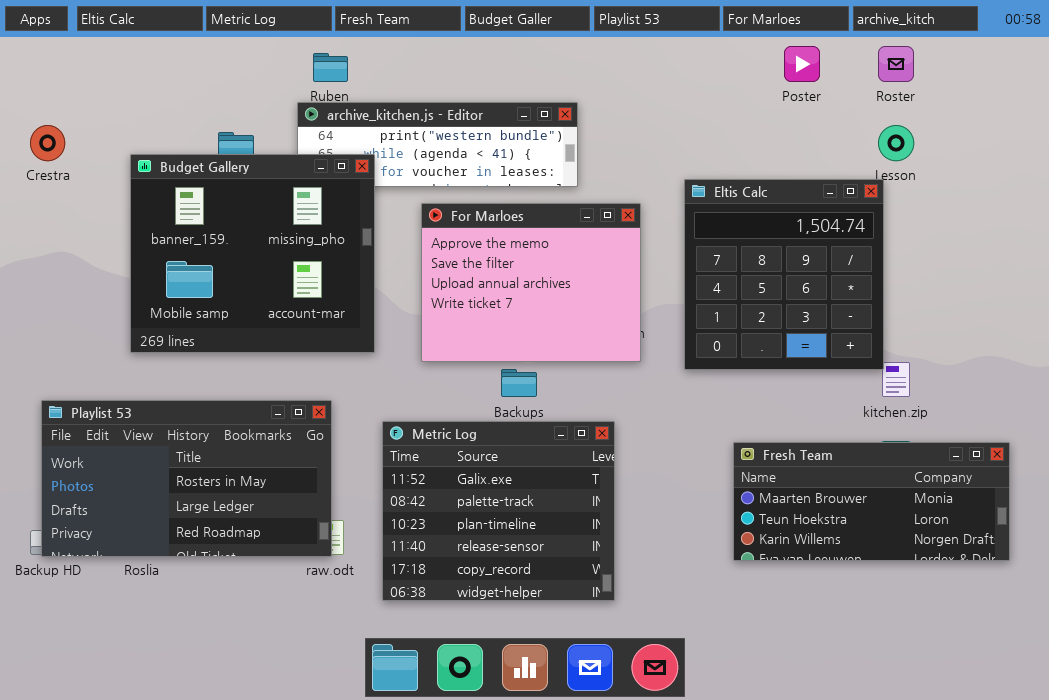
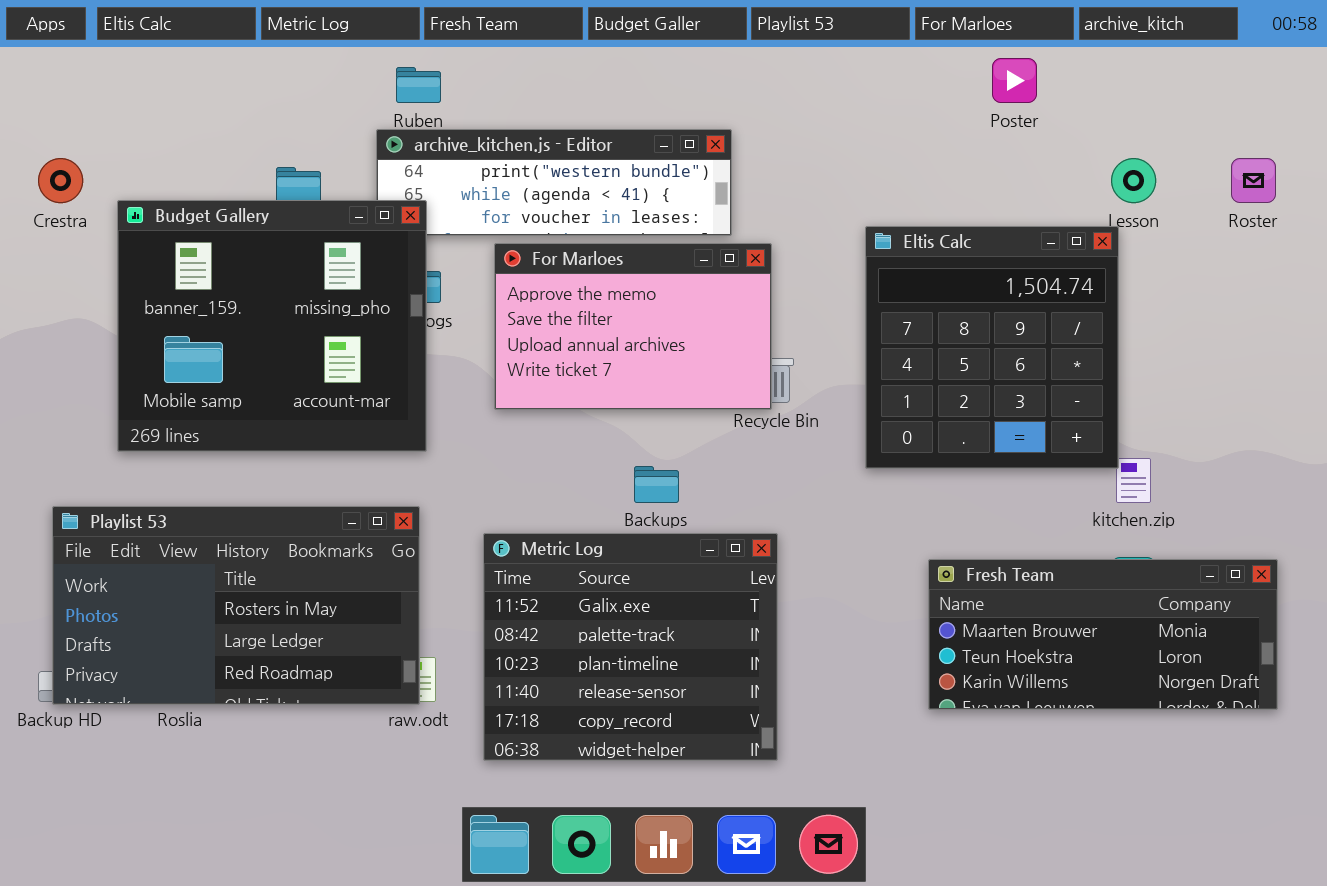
Roster: [878,46,914,82] -> [1231,158,1276,203], moved
Budget Gallery: [130,154,375,353] -> [117,200,427,452], moved
For Marloes: [421,203,641,362] -> [494,243,772,410], moved, resized

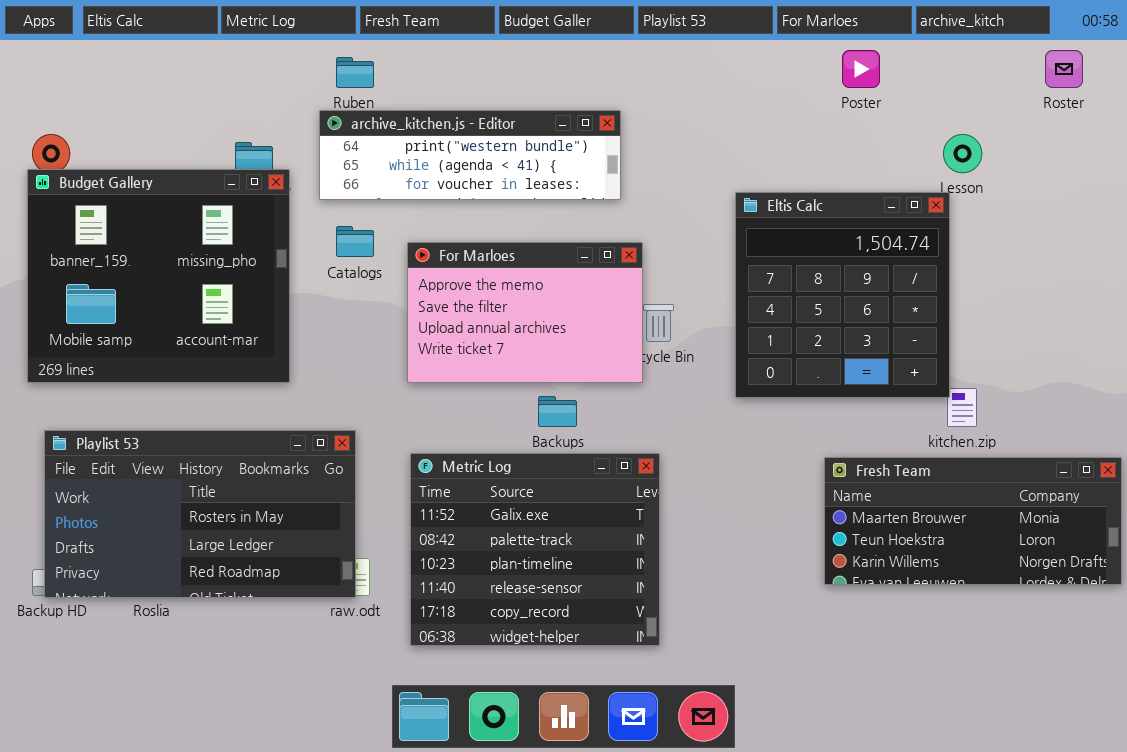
Roster: [1231,158,1276,203] -> [1045,50,1083,88], moved
Budget Gallery: [117,200,427,452] -> [27,169,290,383], moved
For Marloes: [494,243,772,410] -> [407,242,643,383], moved
Fresh Team: [928,559,1278,710] -> [824,457,1122,585], moved

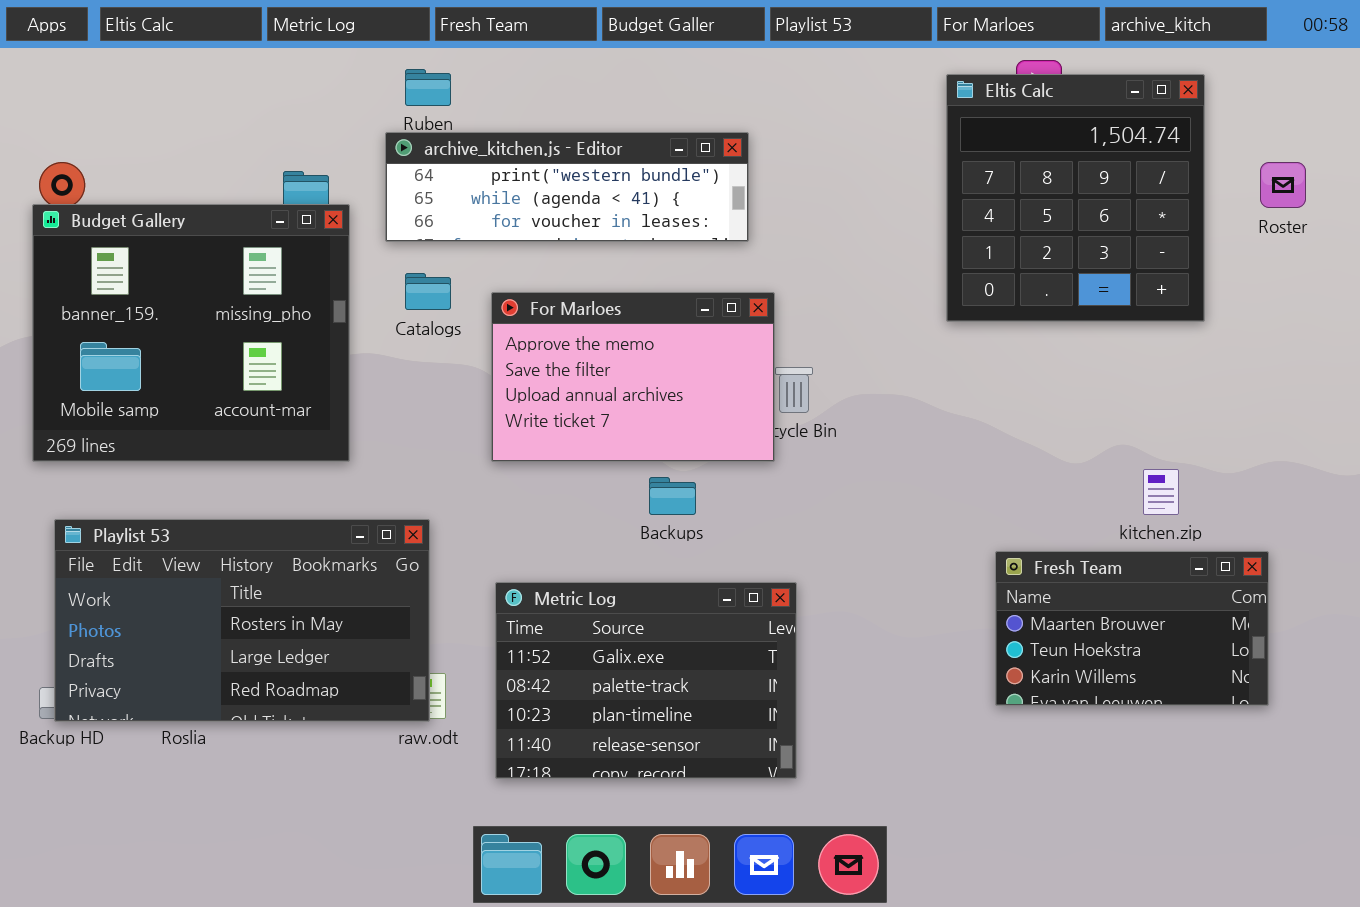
Roster: [1045,50,1083,88] -> [1260,162,1306,208], moved
Eltis Calc: [735,192,950,398] -> [946,74,1205,322], moved
Metric Log: [410,453,660,646] -> [495,582,797,779], resized
Fresh Team: [824,457,1122,585] -> [995,551,1269,706], resized

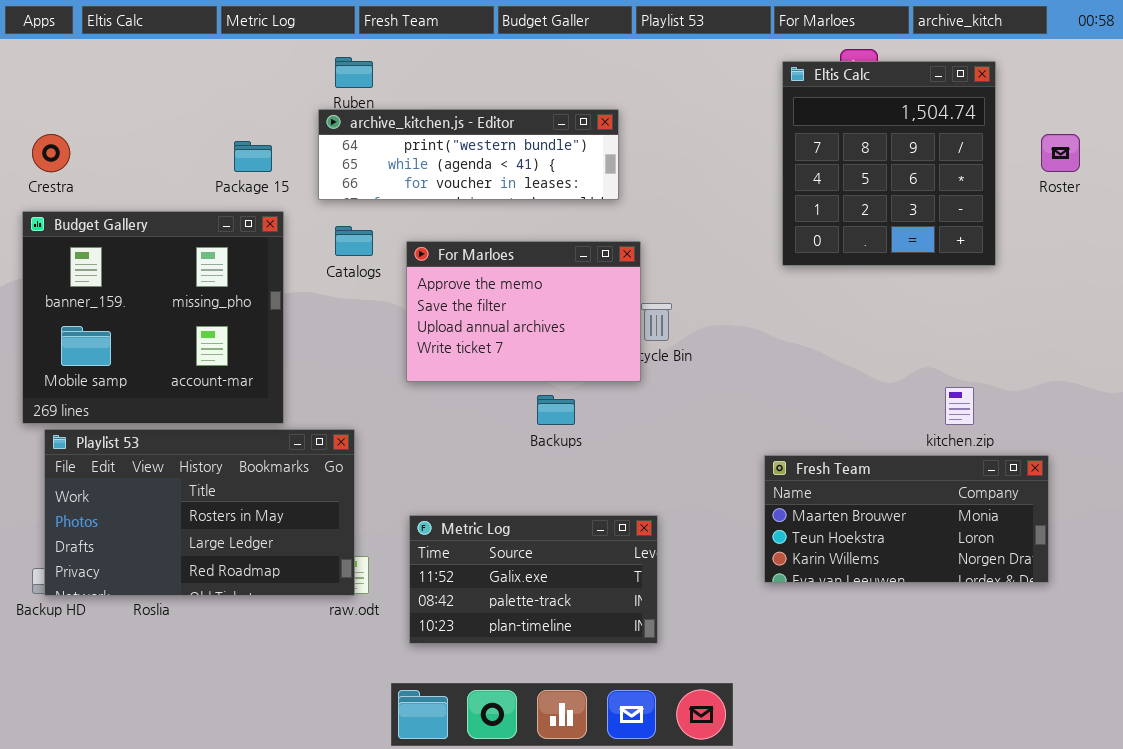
Budget Gallery: [32,204,350,462] -> [22,211,284,424], moved
Fresh Team: [995,551,1269,706] -> [764,455,1049,583], resized
Metric Log: [495,582,797,779] -> [409,515,658,644], resized

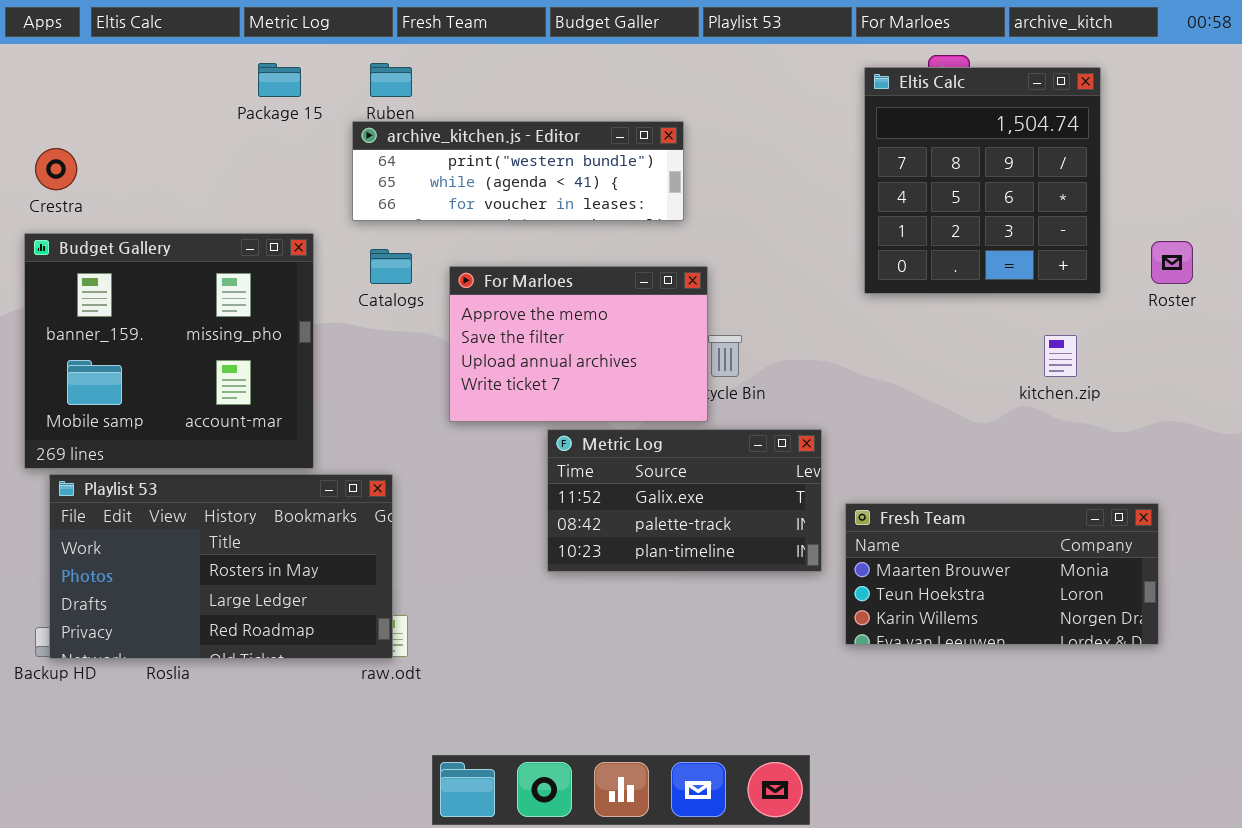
Roster: [1041,134,1080,172] -> [1151,241,1193,284], moved
Package 15: [234,141,272,172] -> [258,63,301,97], moved
kitchen.zip: [945,387,974,425] -> [1044,335,1077,377], moved
Metric Log: [409,515,658,644] -> [547,429,822,572], moved

